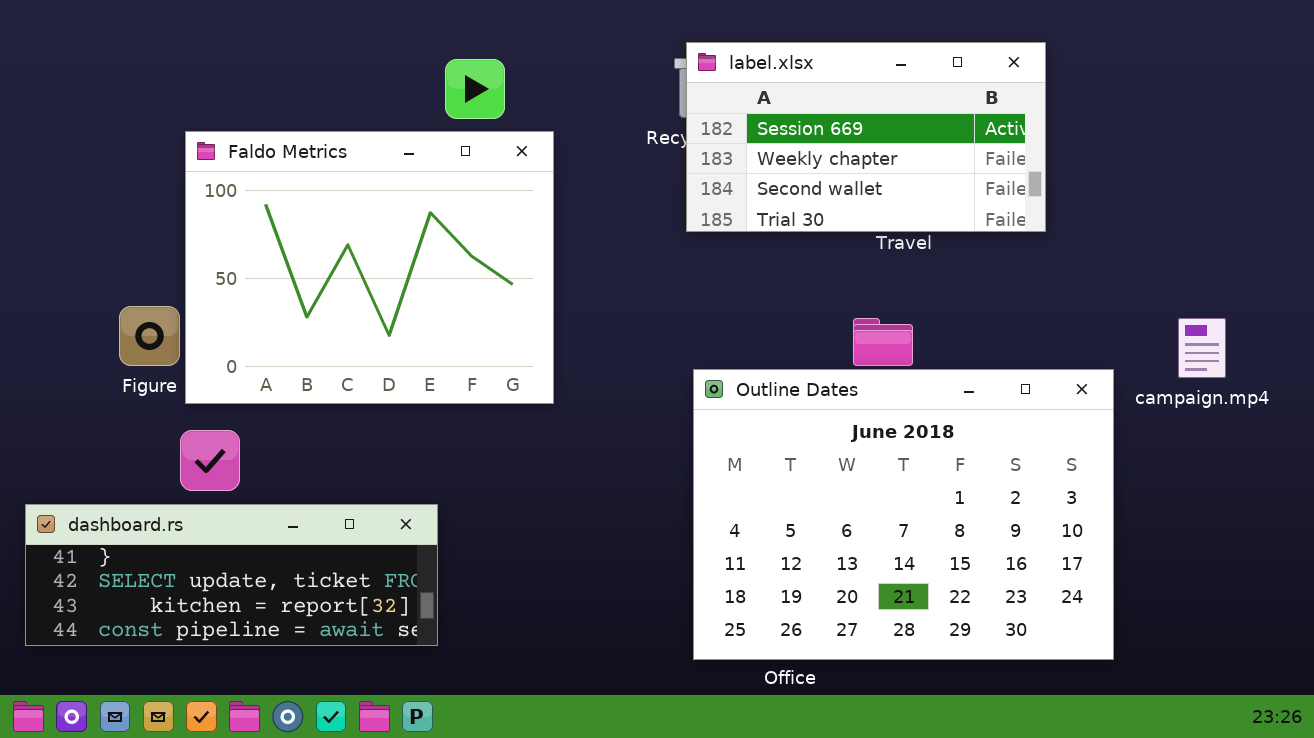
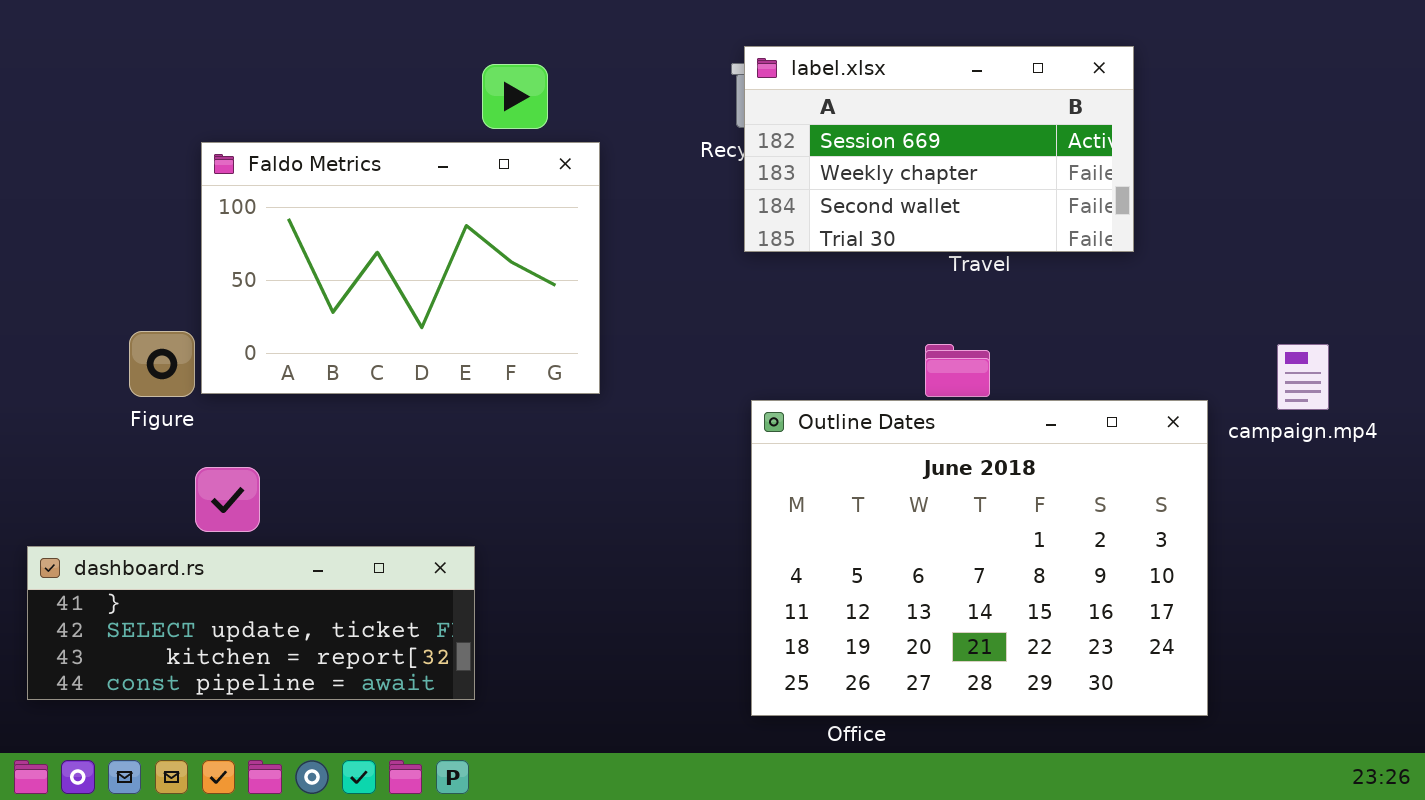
Faldo Metrics: [185,131,554,404] -> [201,142,600,394], resized

